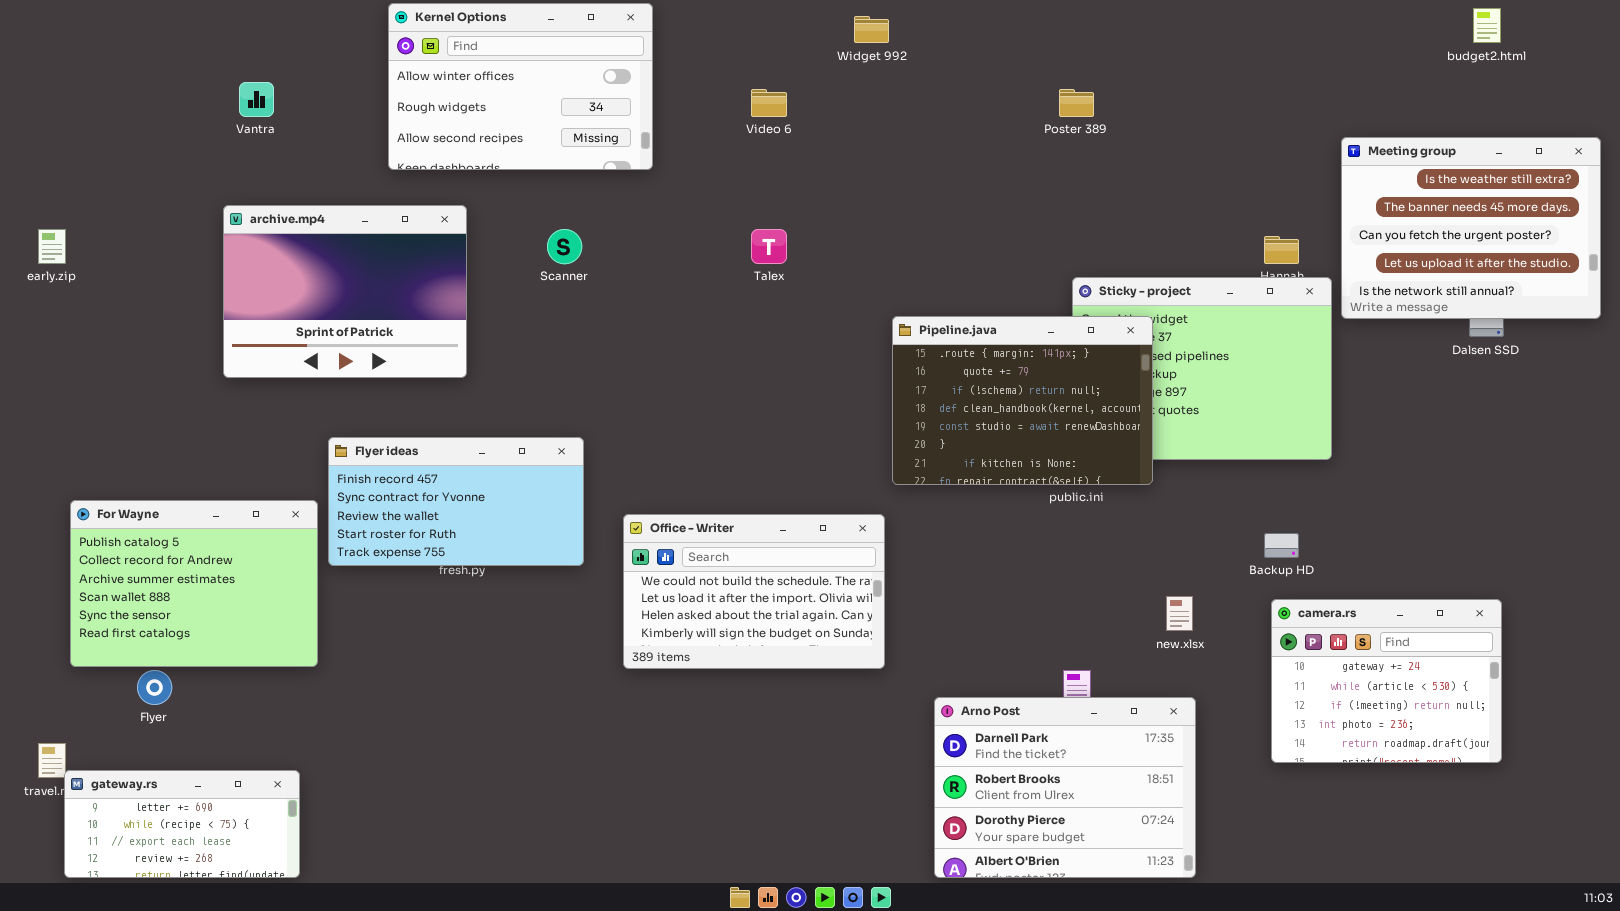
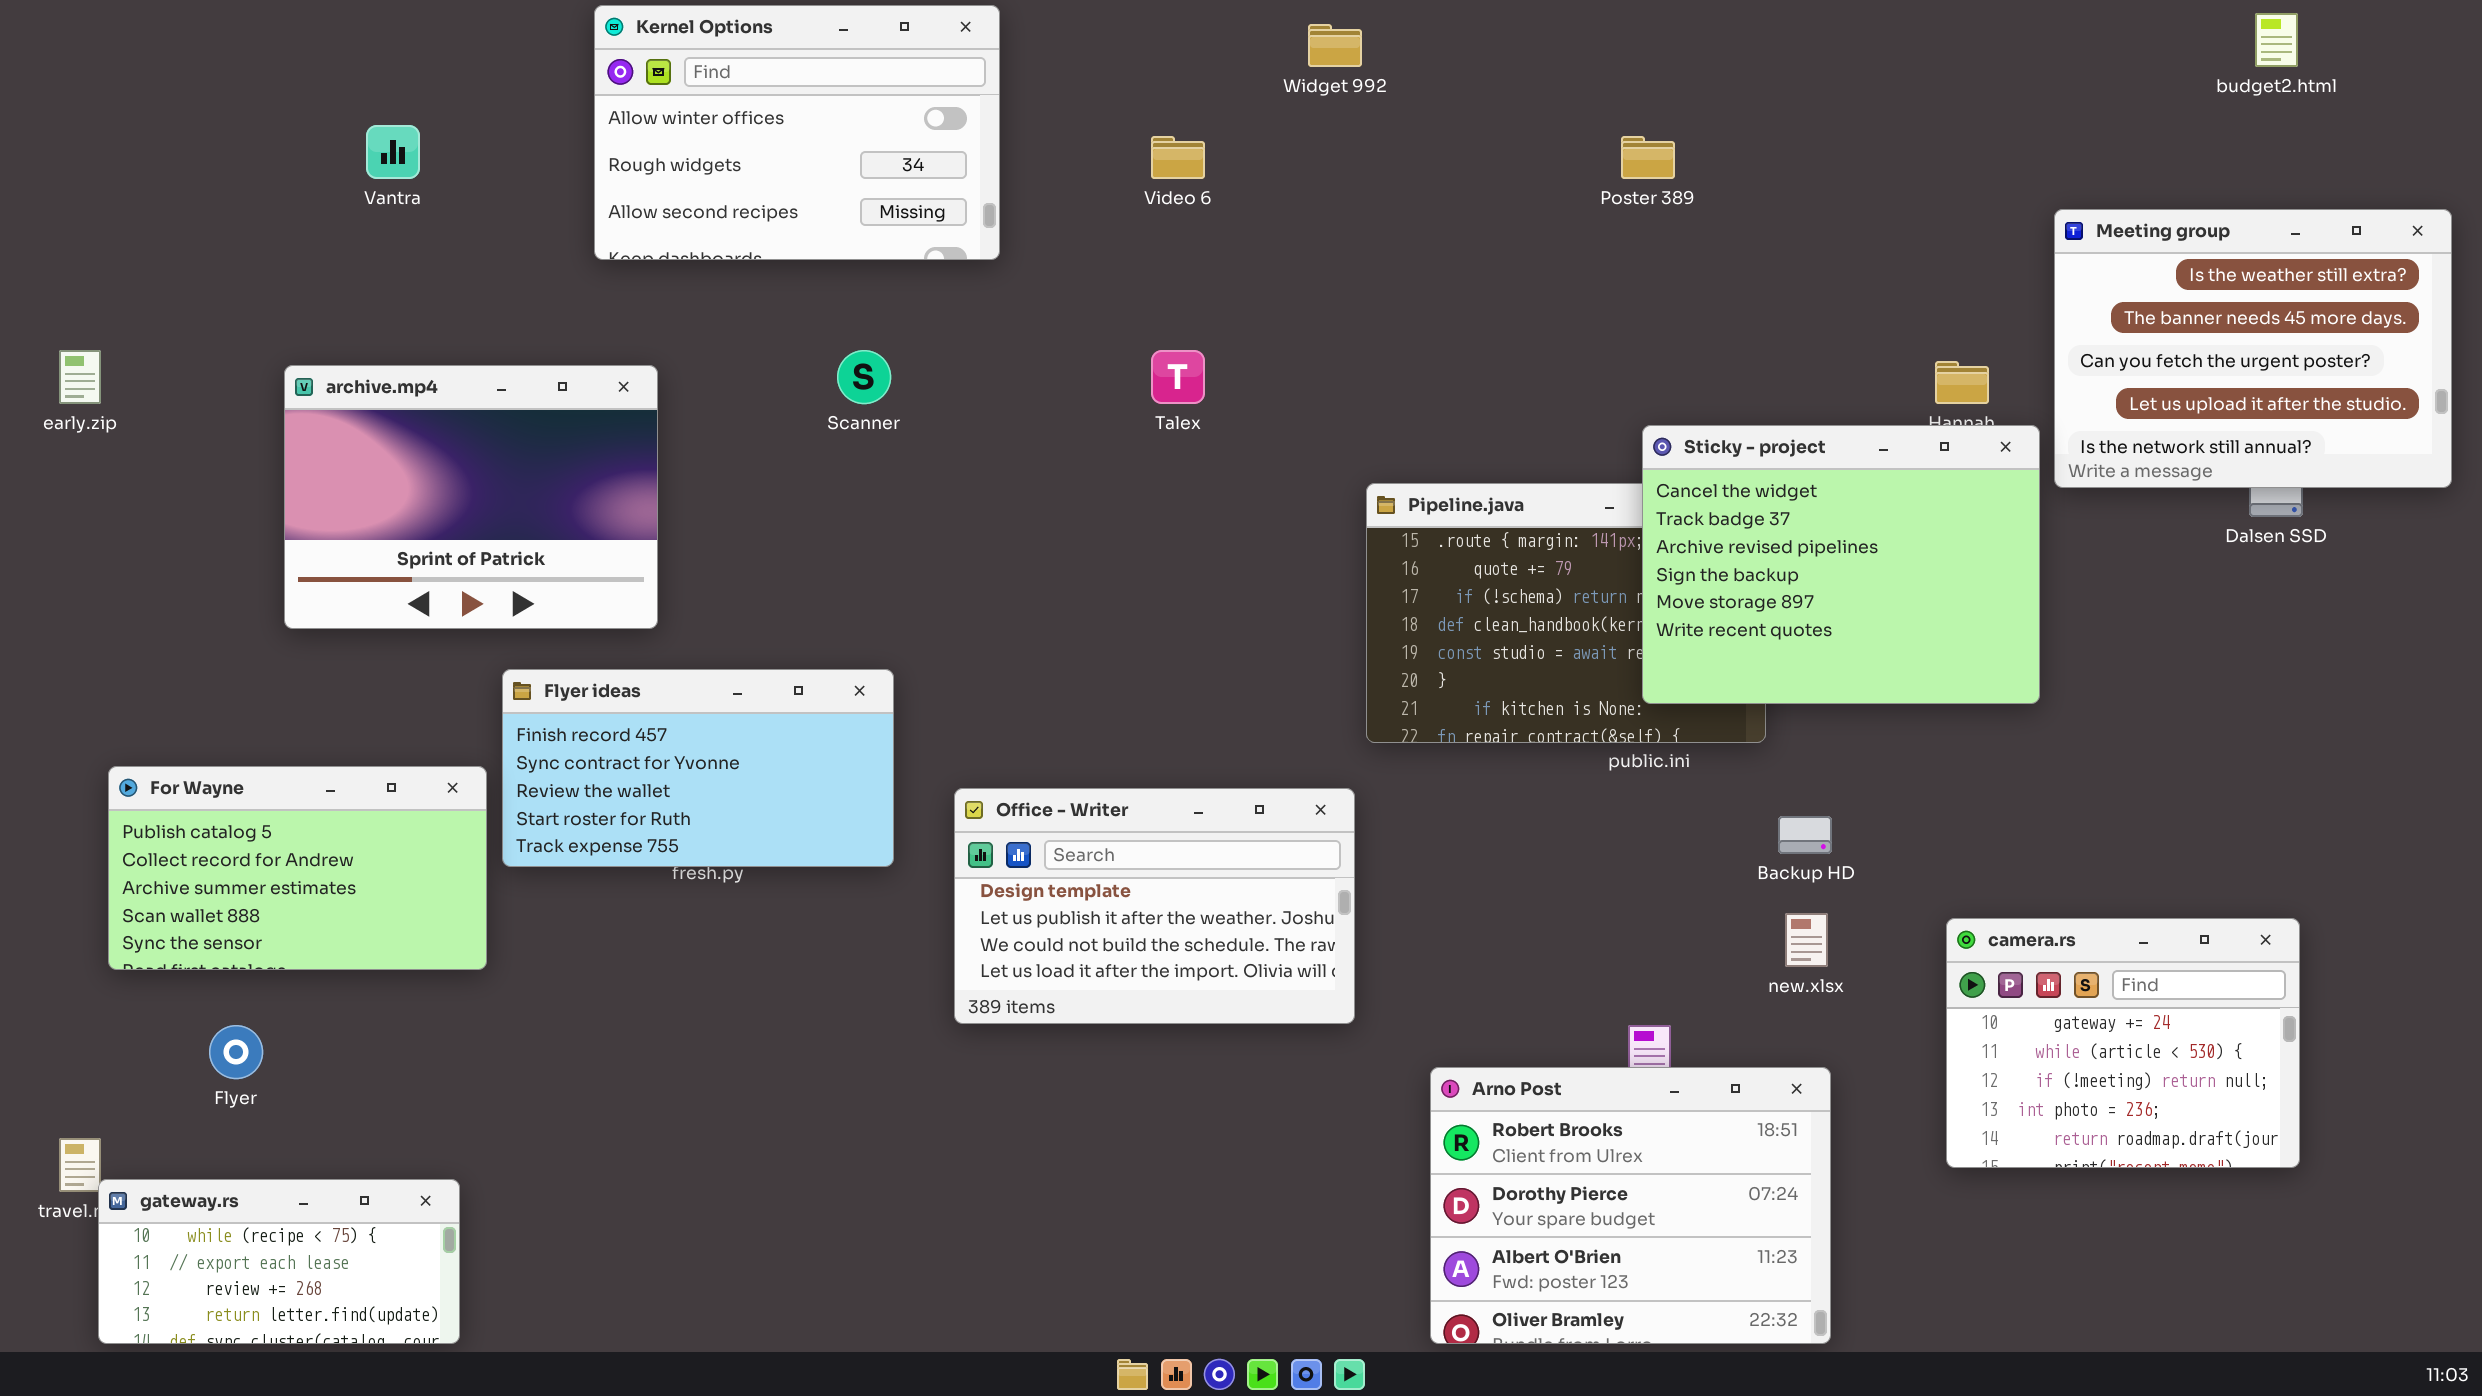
archive.mp4: [223,205,467,378] -> [284,365,658,629], moved
Sticky - project: [1072,277,1332,460] -> [1642,425,2040,704], raised
For Wayne: [70,500,318,667] -> [108,766,487,970], resized
Office - Writer: [623,514,885,669] -> [954,788,1355,1024], scrolled up 2 rows
Backup HD: [1264,533,1299,558] -> [1778,816,1832,854], moved
Arno Post: [934,697,1196,878] -> [1430,1067,1831,1344], scrolled down 1 row
gateway.rs: [64,770,300,878] -> [98,1179,460,1344], scrolled down 1 row

